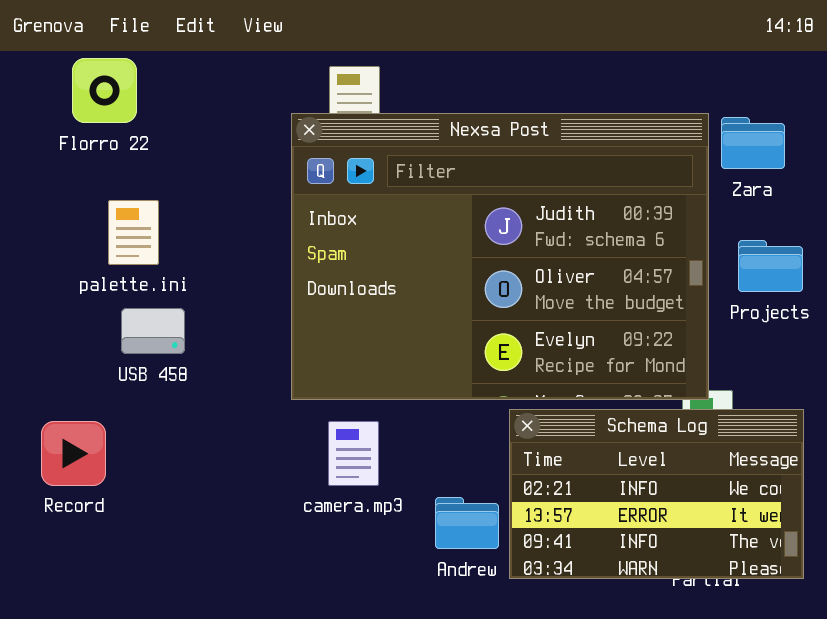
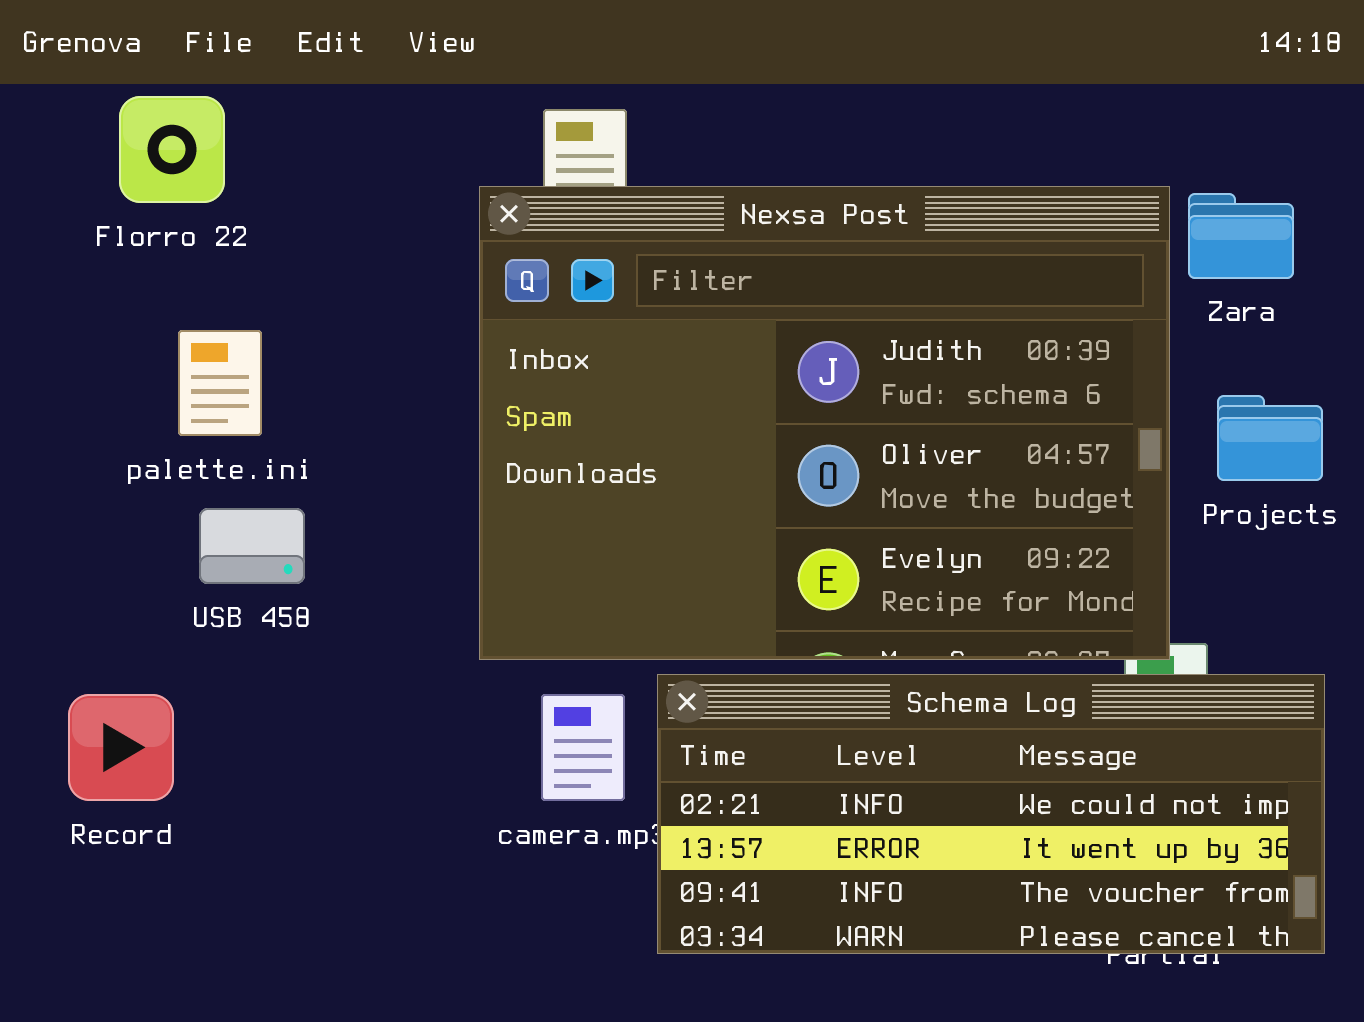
Schema Log: [509,409,804,579] -> [657,674,1325,954], resized

